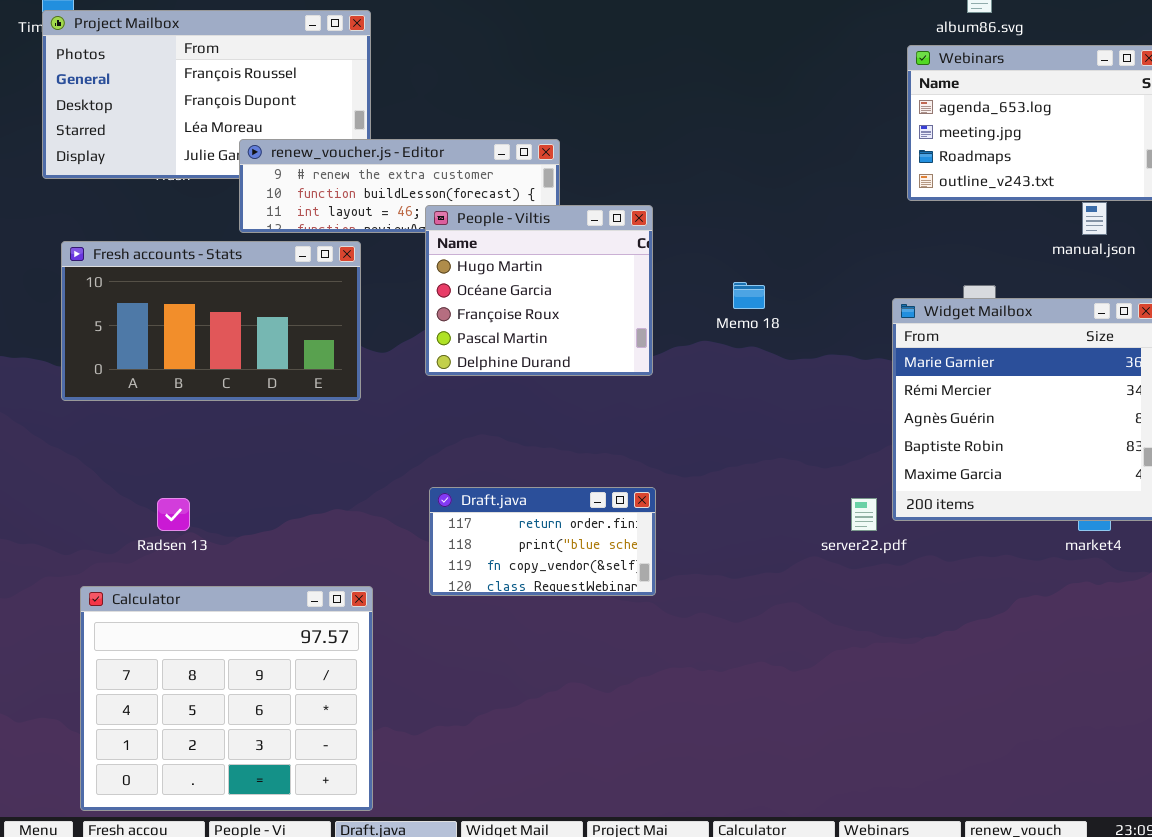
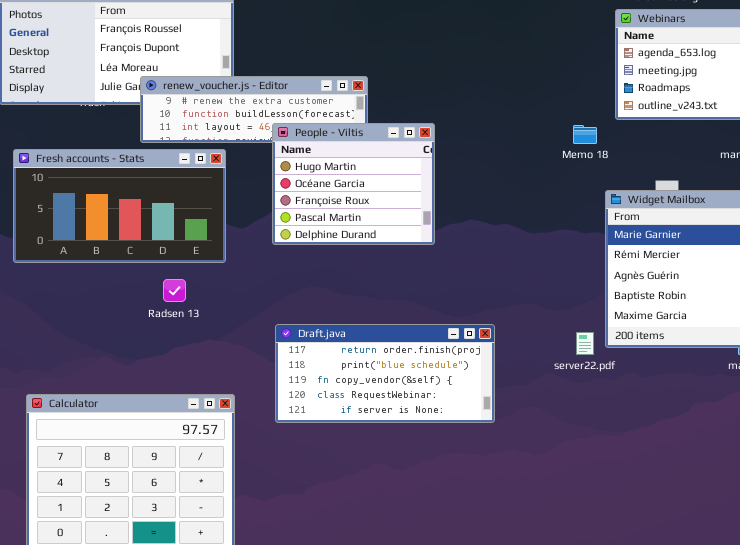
Memo 18: [733,282,765,309] -> [573,125,597,144], moved
Draft.java: [429,487,656,596] -> [275,324,495,423], resized
Radsen 13: [157,498,190,531] -> [163,279,186,302], moved

